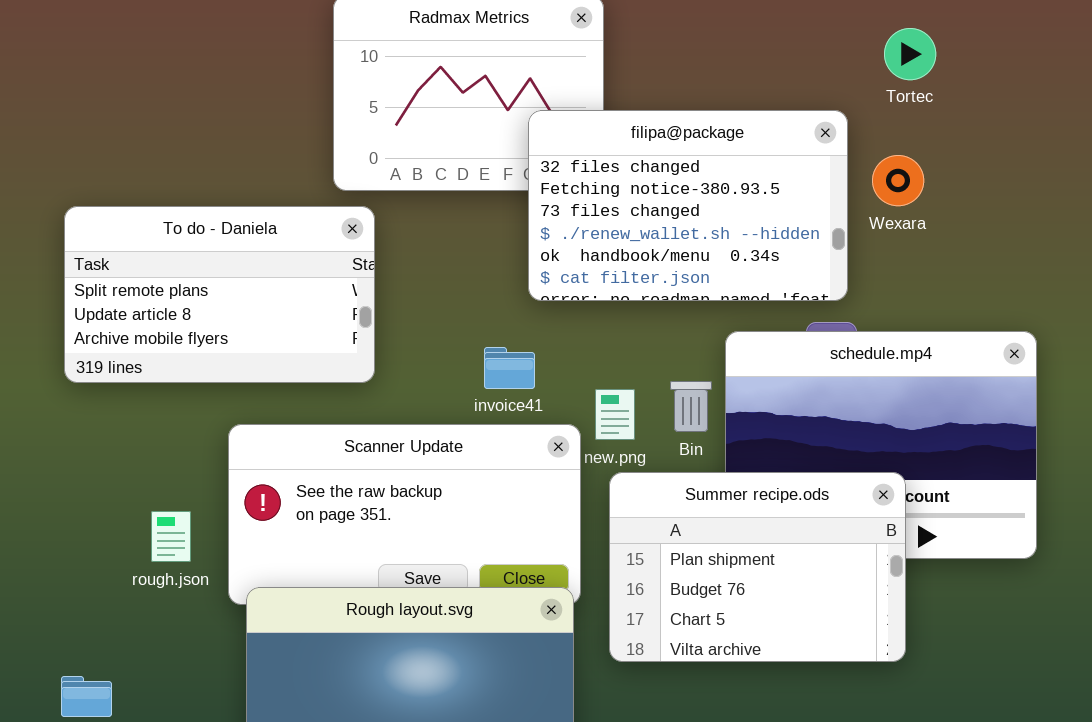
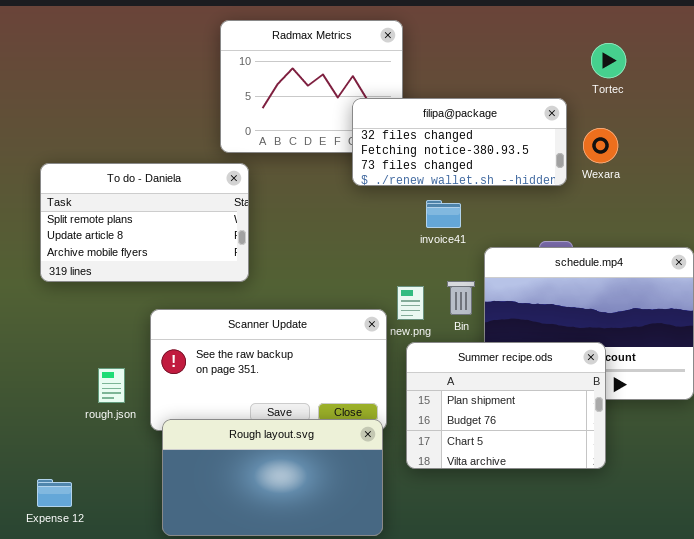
filipa@package: [528,110,848,301] -> [352,98,567,186], resized
invoice41: [484,347,535,389] -> [426,200,461,228], moved

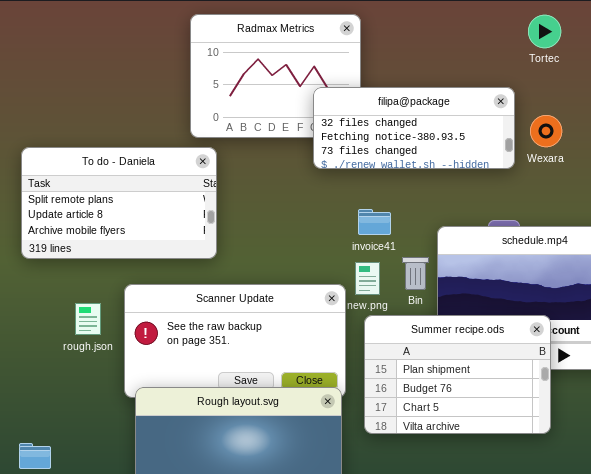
Tortec: [591,43,626,78] -> [528,15,561,48], moved
invoice41: [426,200,461,228] -> [358,209,391,235], moved
rough.json: [98,368,125,403] -> [75,303,101,335], moved

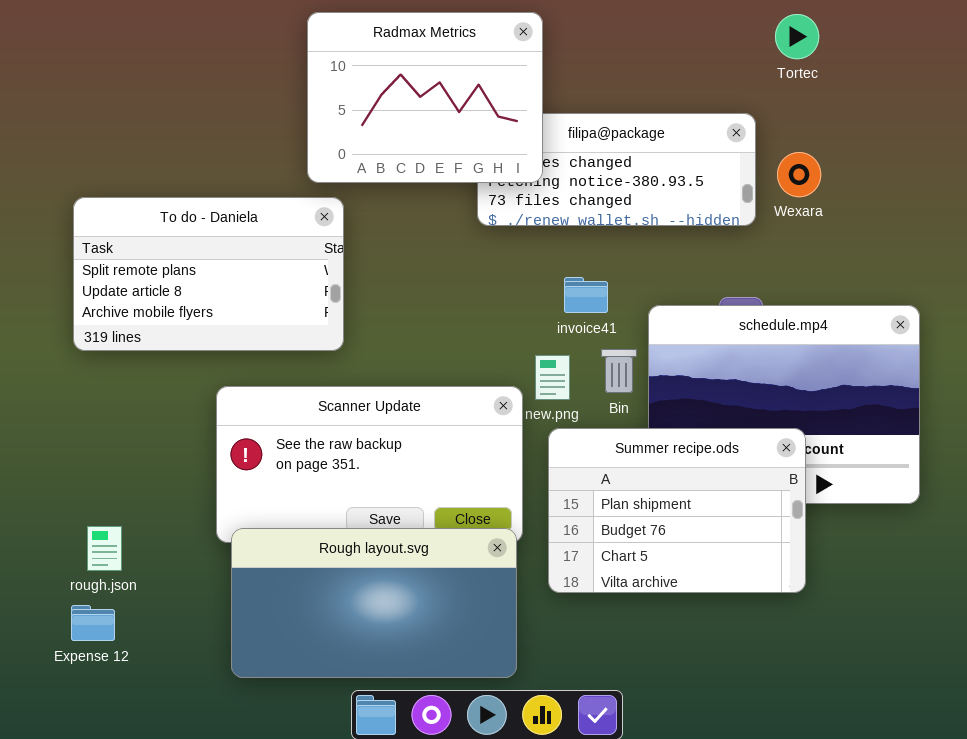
Radmax Metrics: [190,14,361,138] -> [307,12,543,183], raised
invoice41: [358,209,391,235] -> [564,277,608,313], moved
rough.json: [75,303,101,335] -> [87,526,122,571], moved

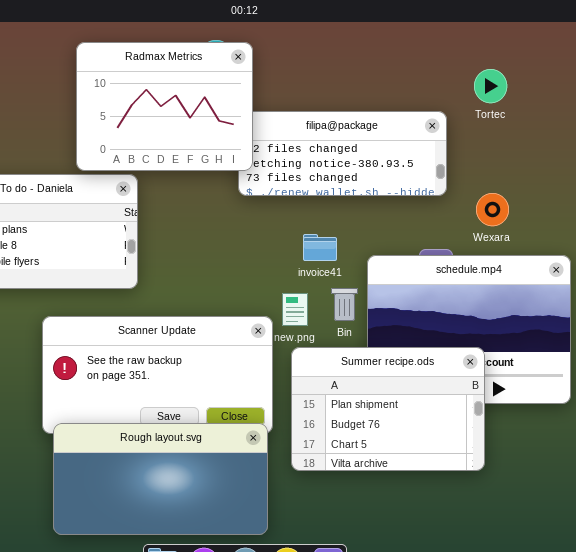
Radmax Metrics: [307,12,543,183] -> [76,42,253,171], moved
Tortec: [775,14,819,59] -> [474,69,507,103], moved
Wexara: [777,152,821,197] -> [476,193,509,226], moved

